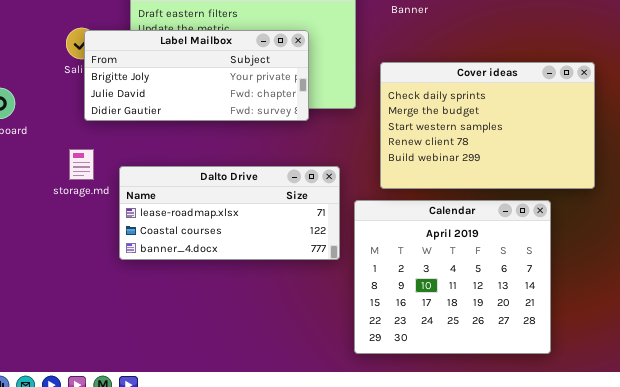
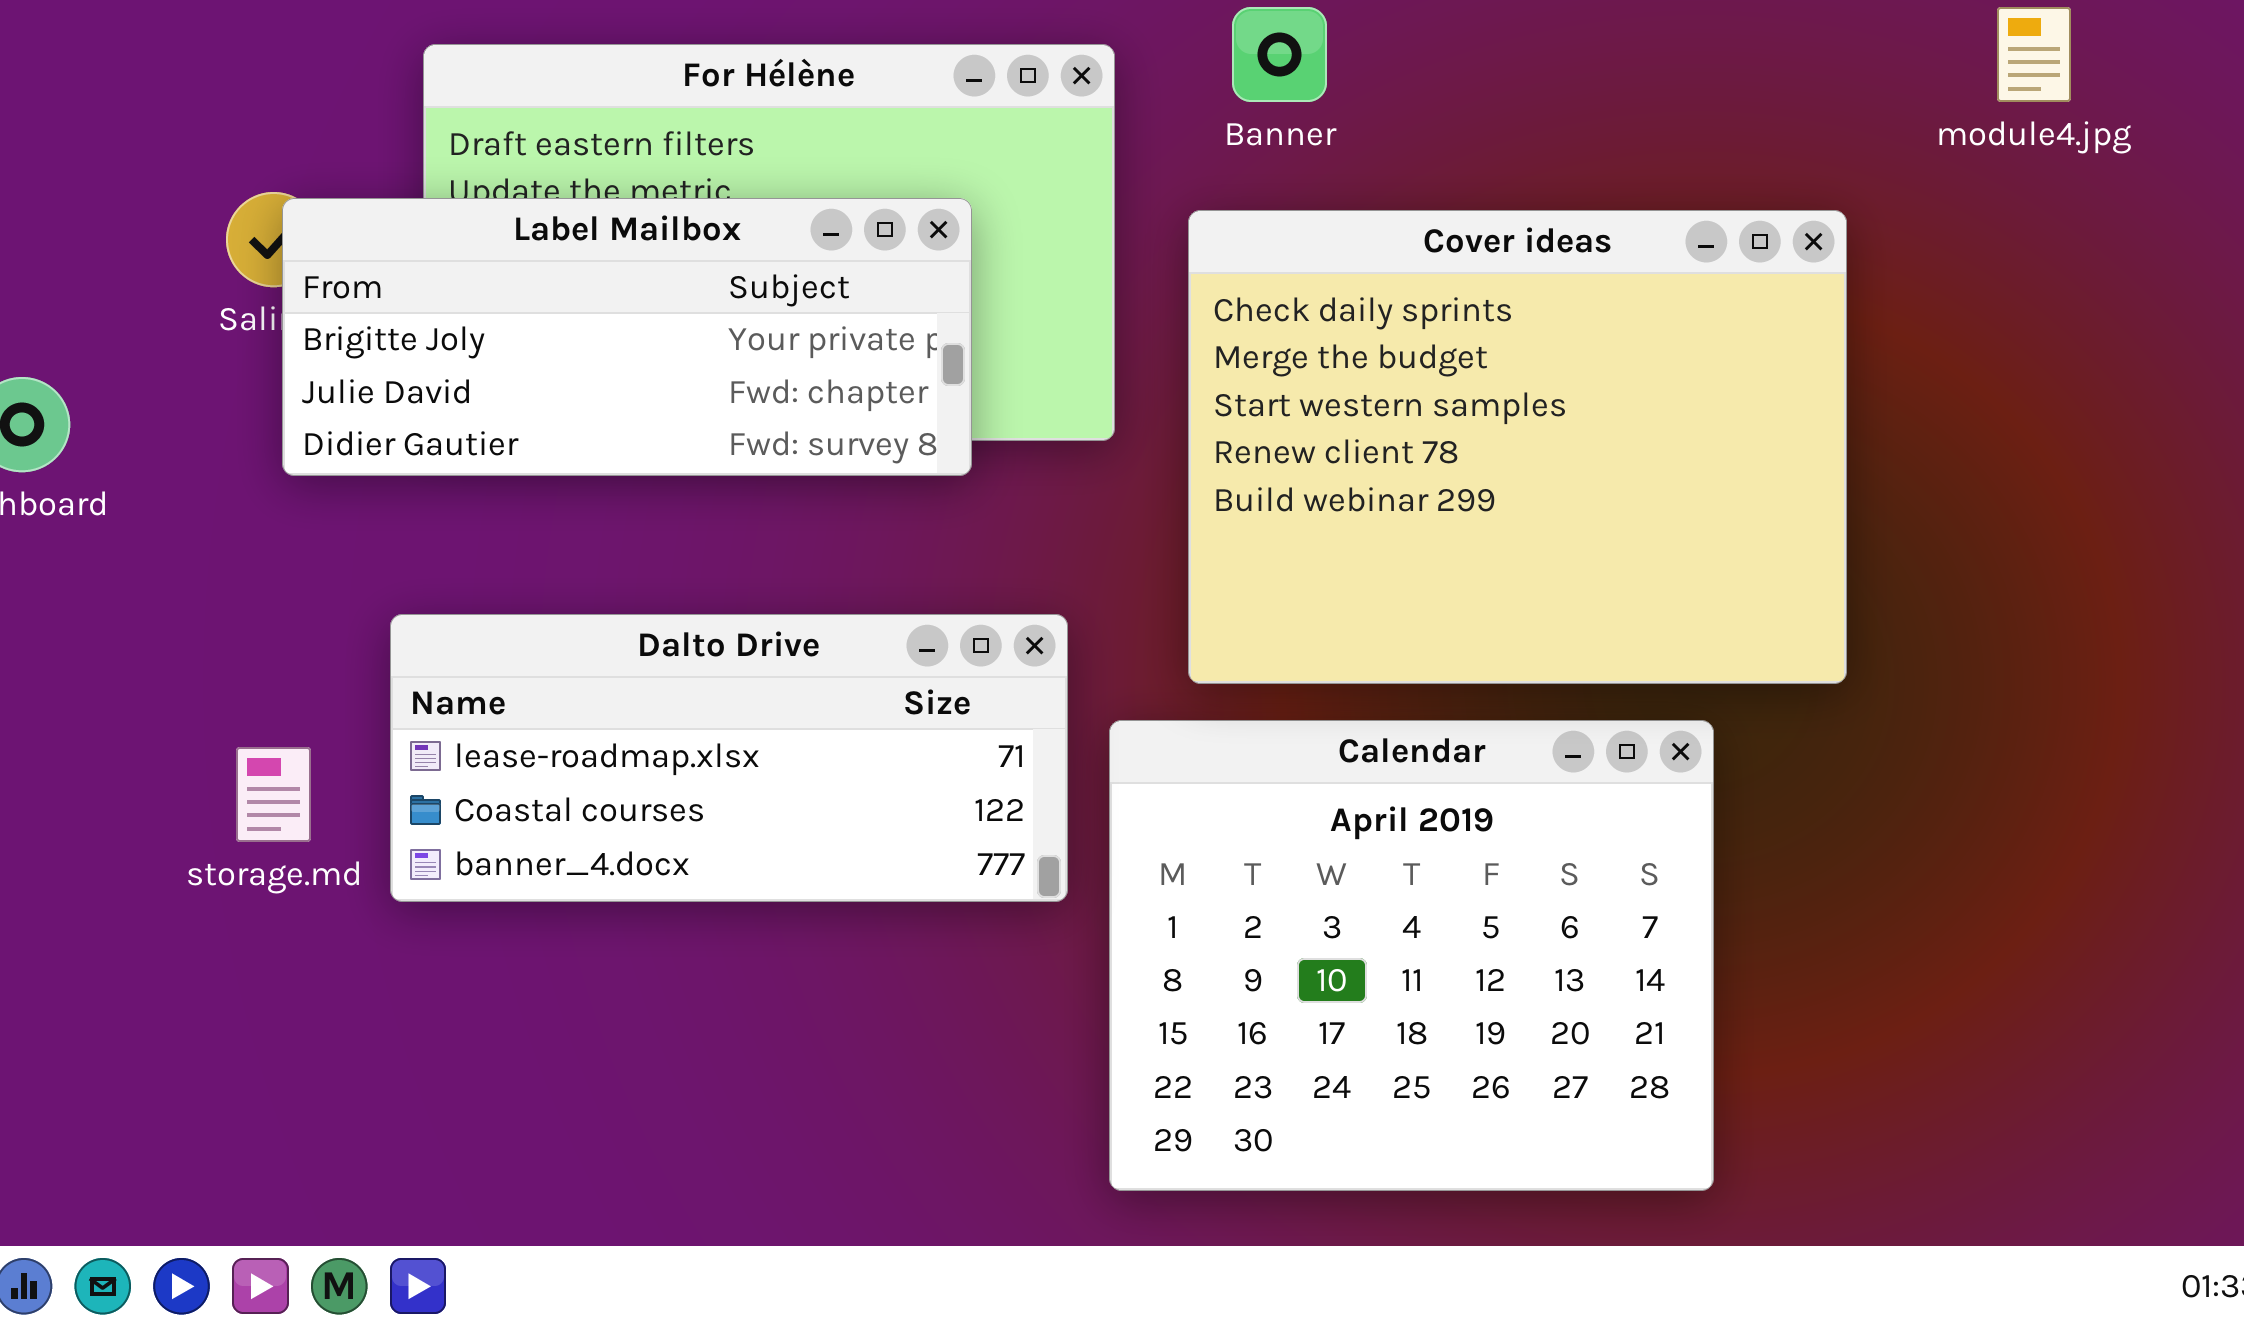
Cover ideas: [380,62,595,189] -> [1188,210,1847,684], resized
storage.md: [69,149,94,180] -> [236,747,311,842], moved

